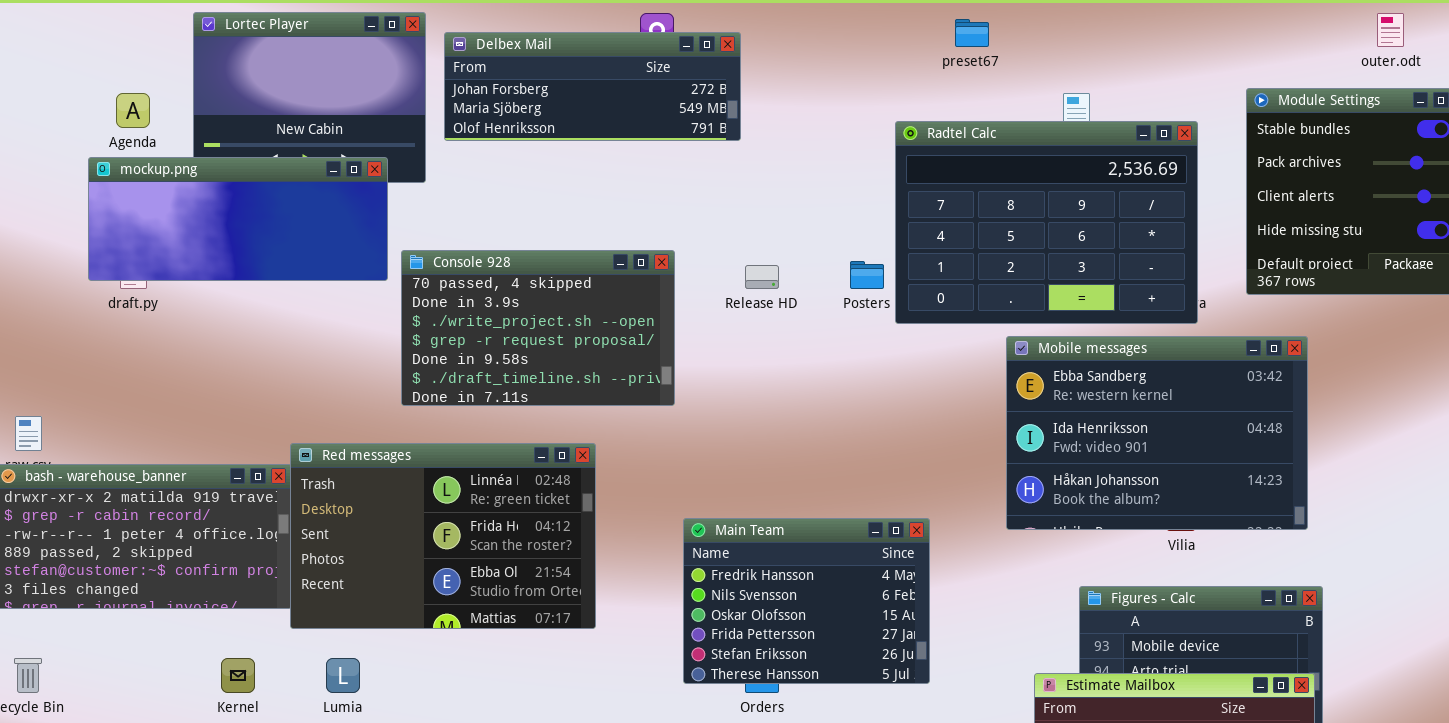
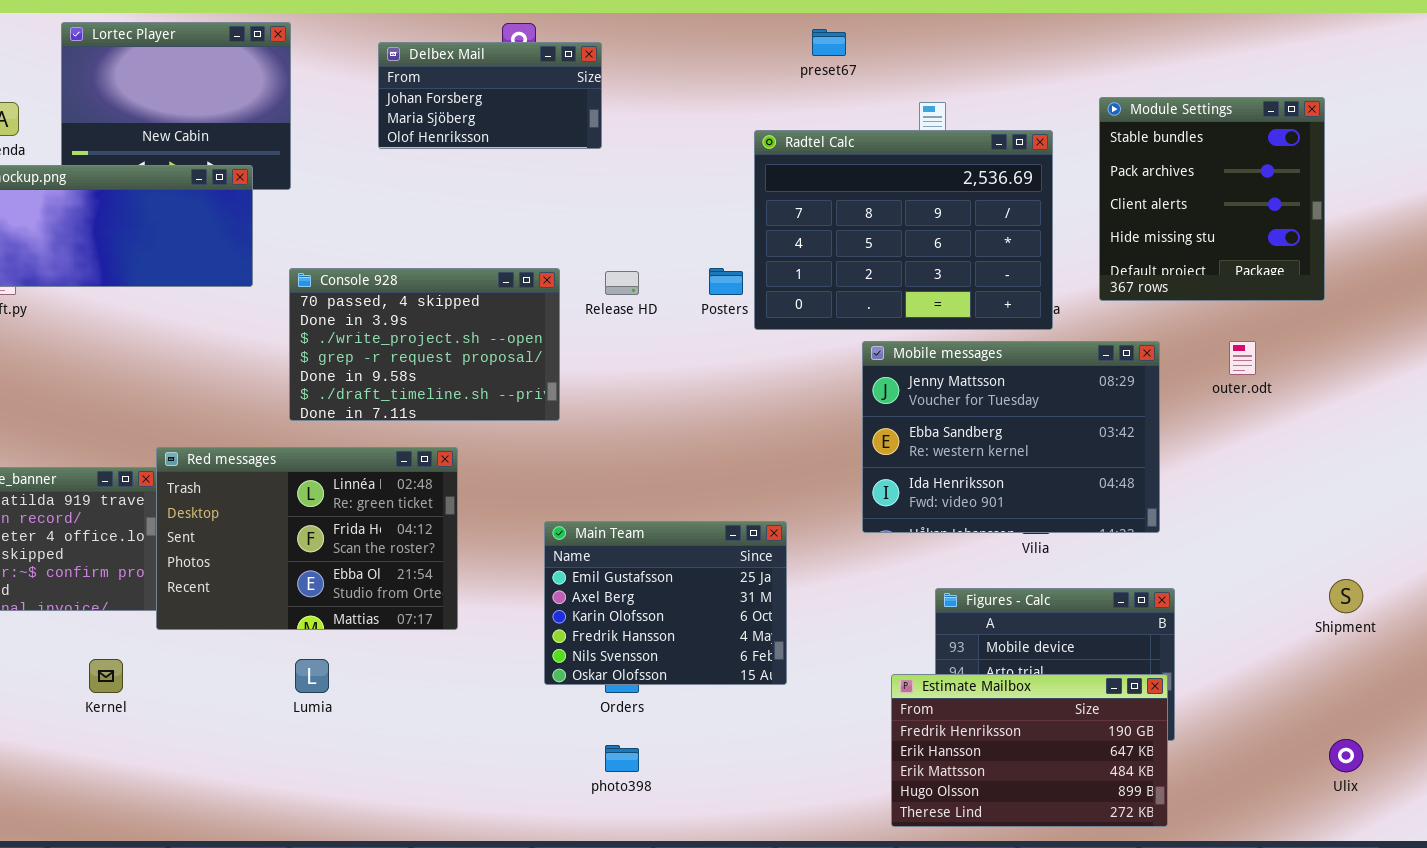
outer.odt: [1377,13,1404,47] -> [1229,341,1256,375], moved
Delbex Mail: [444,32,741,141] -> [378,42,602,149], resized
Console 928: [401,250,675,406] -> [289,268,560,421], moved
Mobile messages: [1006,336,1308,530] -> [862,341,1160,533], scrolled up 1 row
Main Team: [683,518,930,684] -> [544,521,787,685], scrolled up 3 rows
Lumia: [326,658,360,693] -> [295,659,329,693], moved

